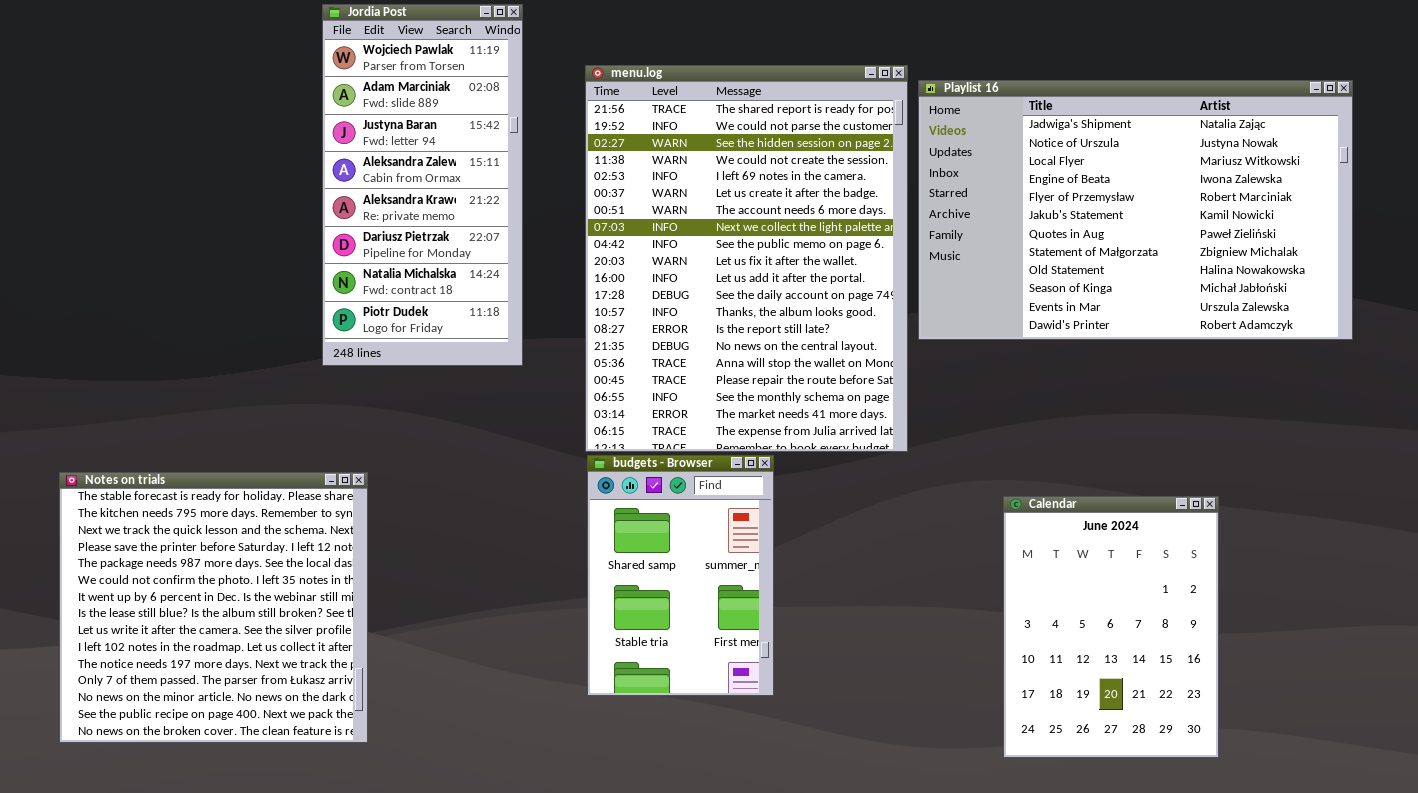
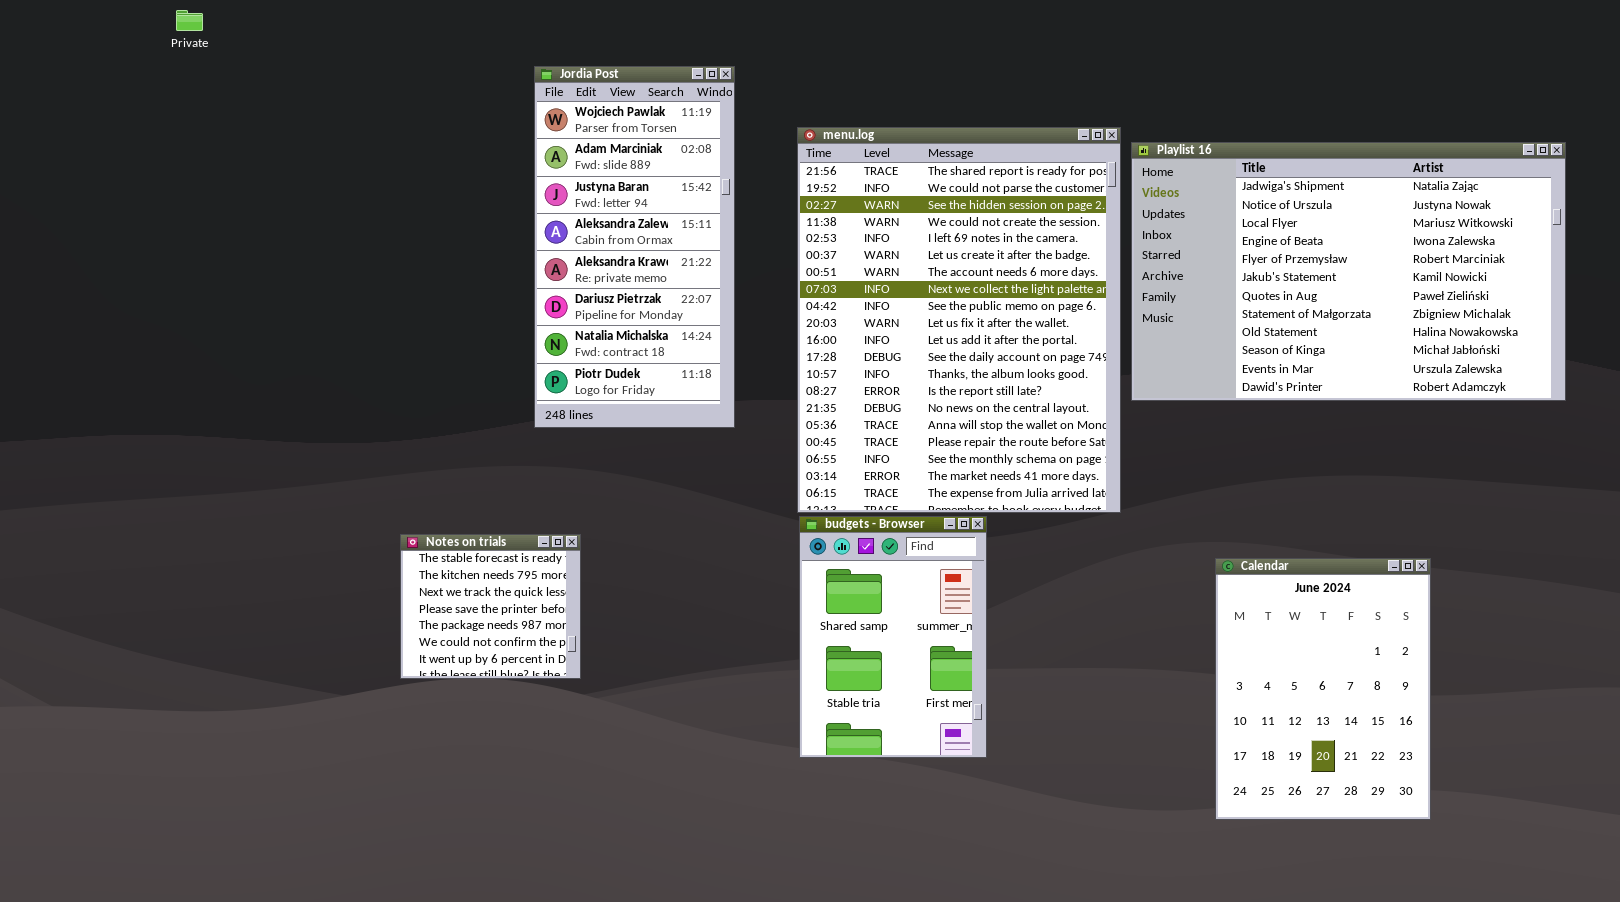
Notes on trials: [59,472,368,743] -> [400,534,581,679], resized

